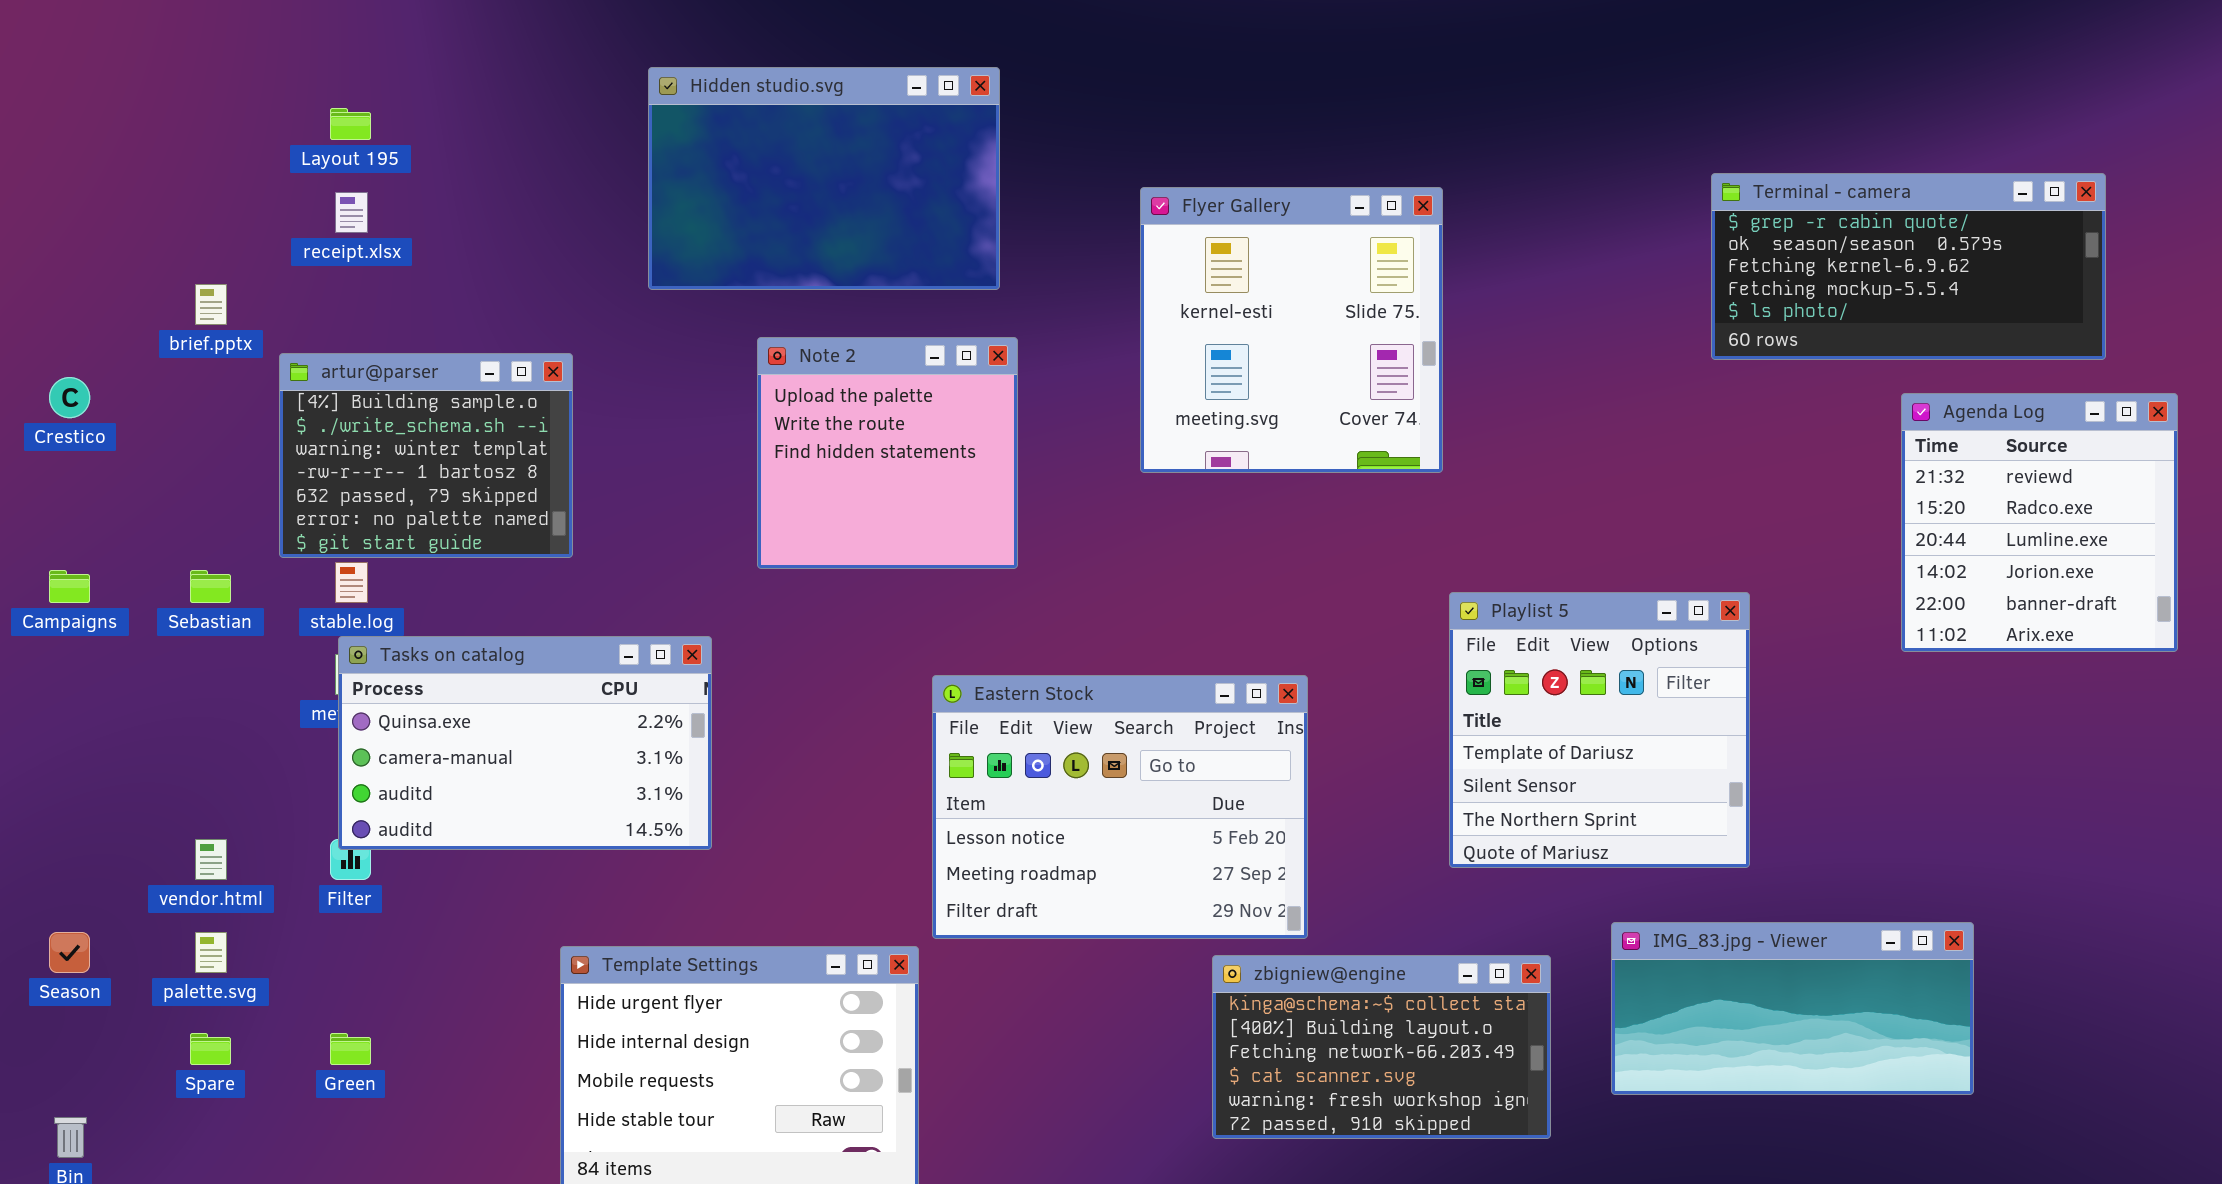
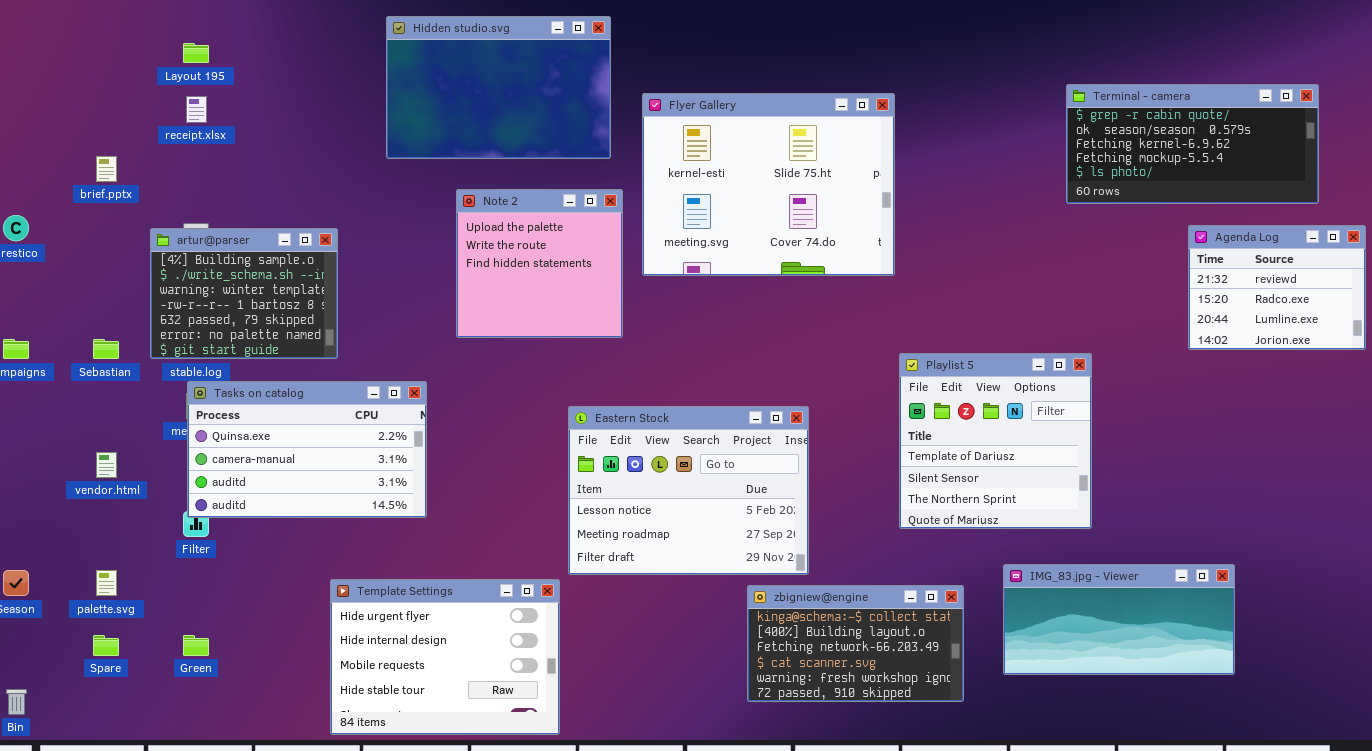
Flyer Gallery: [1140,187,1443,473] -> [642,93,895,276], resized
artur@parser: [279,353,573,558] -> [150,228,338,359], moved
Agenda Log: [1901,393,2178,652] -> [1188,225,1366,350], resized
vendor.html: [195,839,227,880] -> [96,452,117,478], moved

